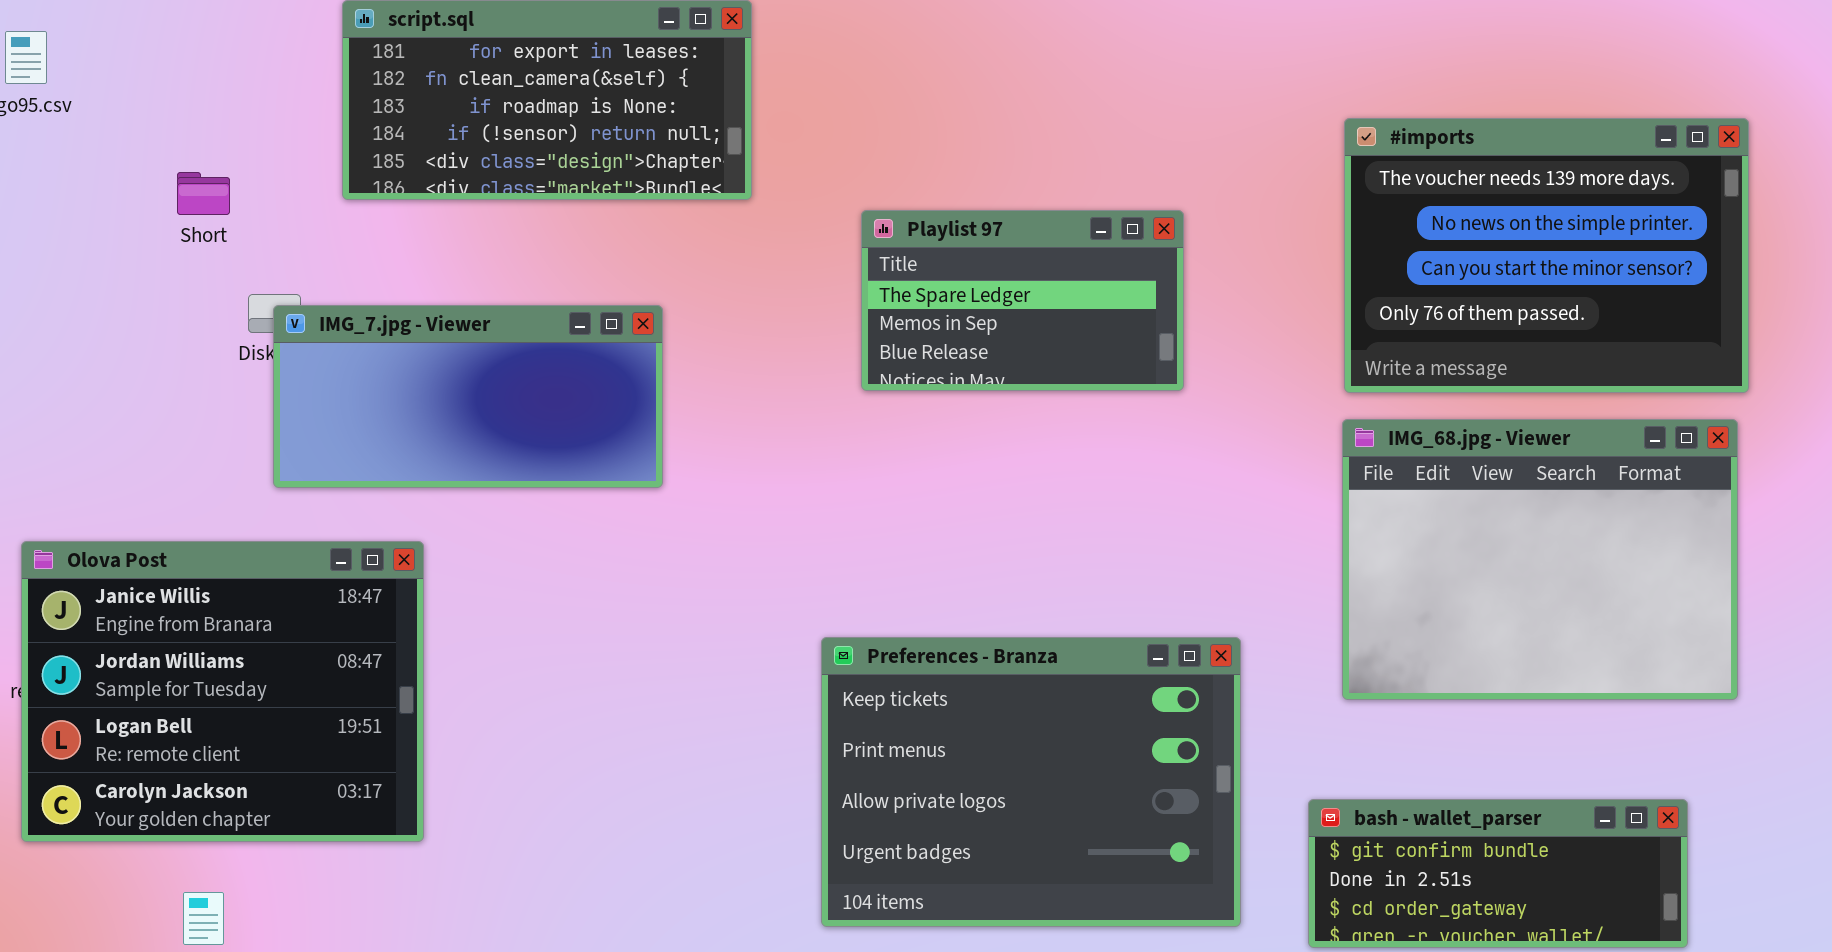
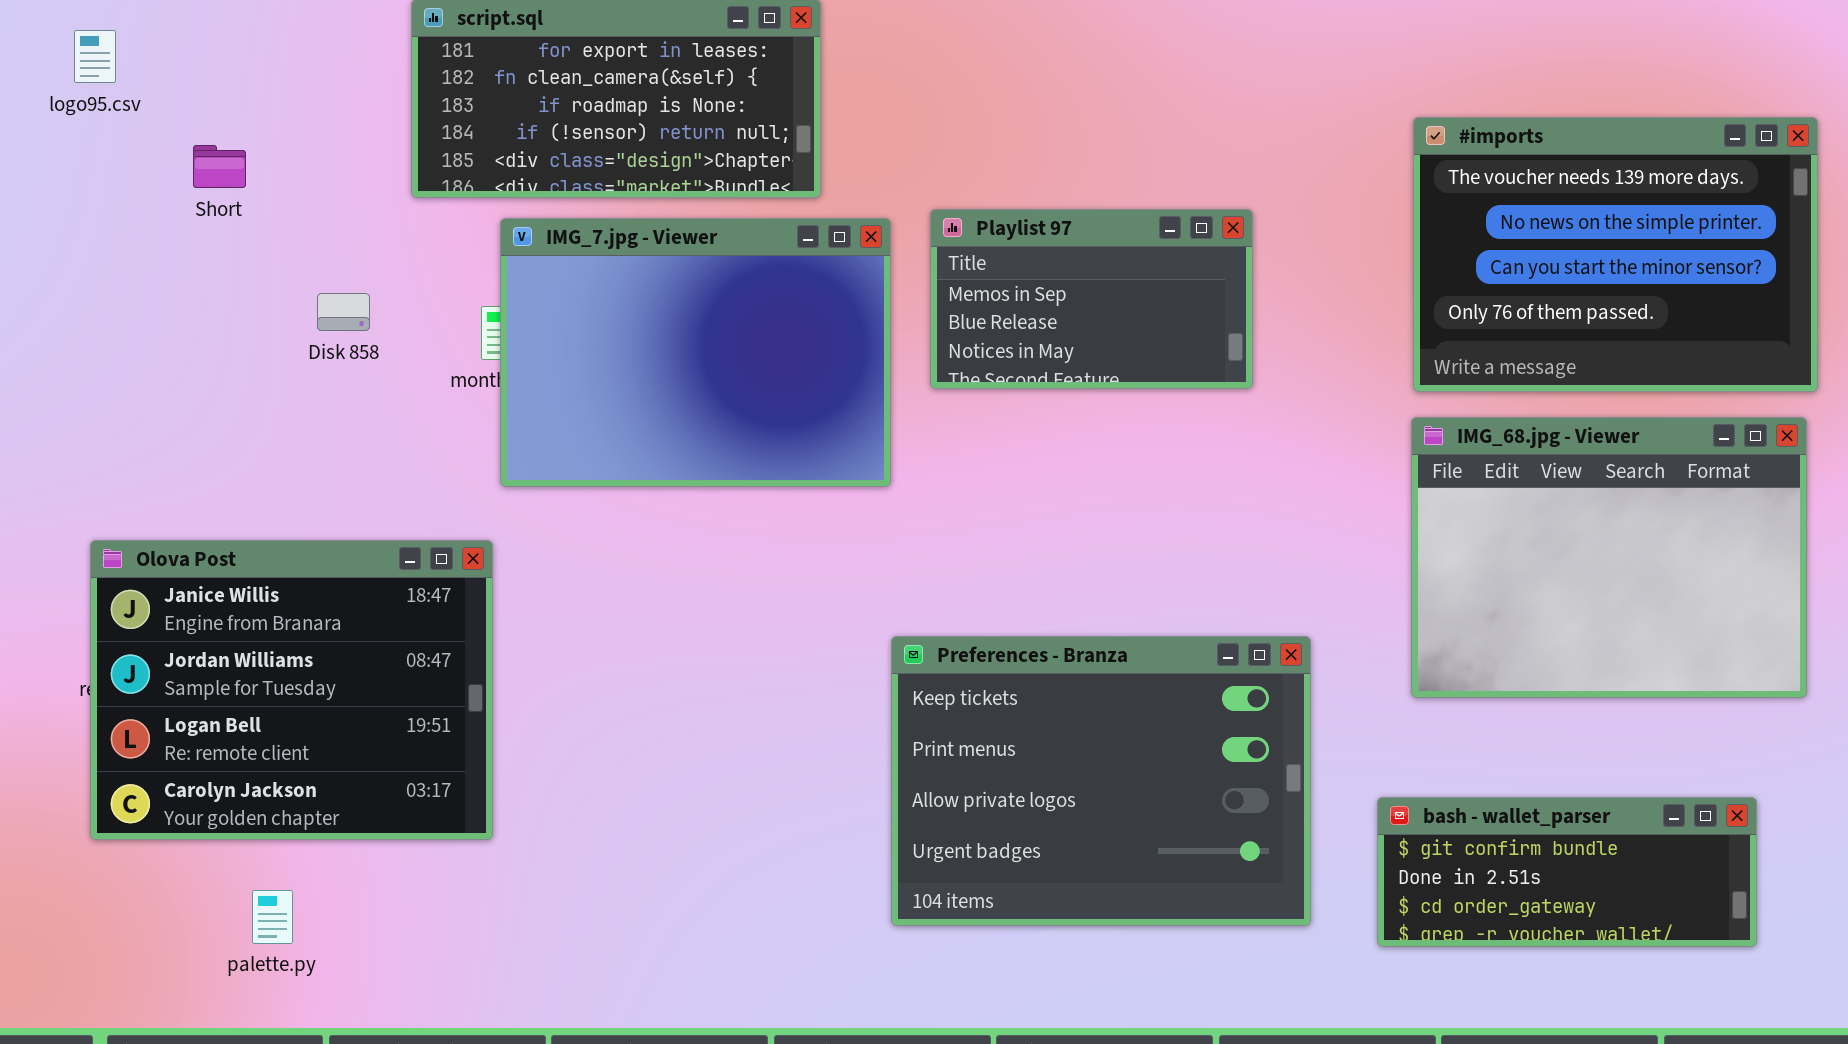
Short: [177,172,230,215] -> [193,145,246,188], moved
Playlist 97: [861,210,1184,391] -> [930,209,1253,389], scrolled down 1 row
IMG_7.jpg - Viewer: [273,305,663,488] -> [500,218,891,487], moved, resized

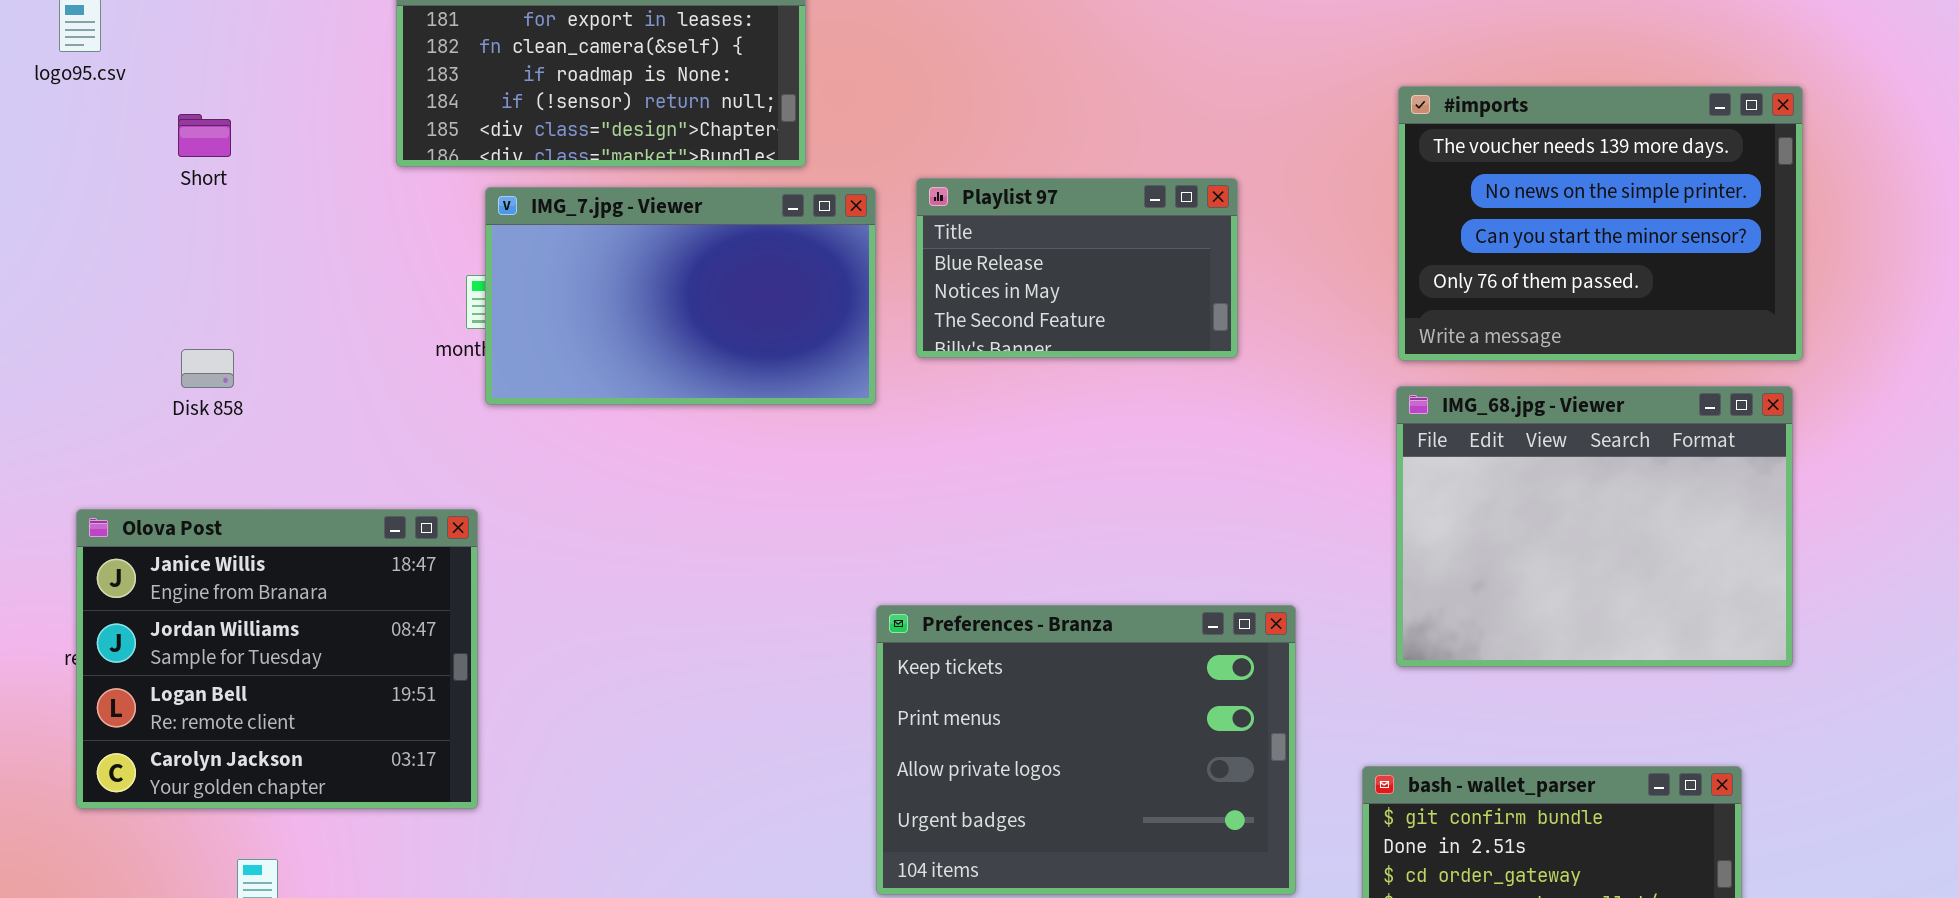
Playlist 97: [930,209,1253,389] -> [916,178,1238,358], scrolled down 1 row
IMG_7.jpg - Viewer: [500,218,891,487] -> [485,187,876,405], resized
Disk 858: [317,293,370,331] -> [181,349,234,388], moved

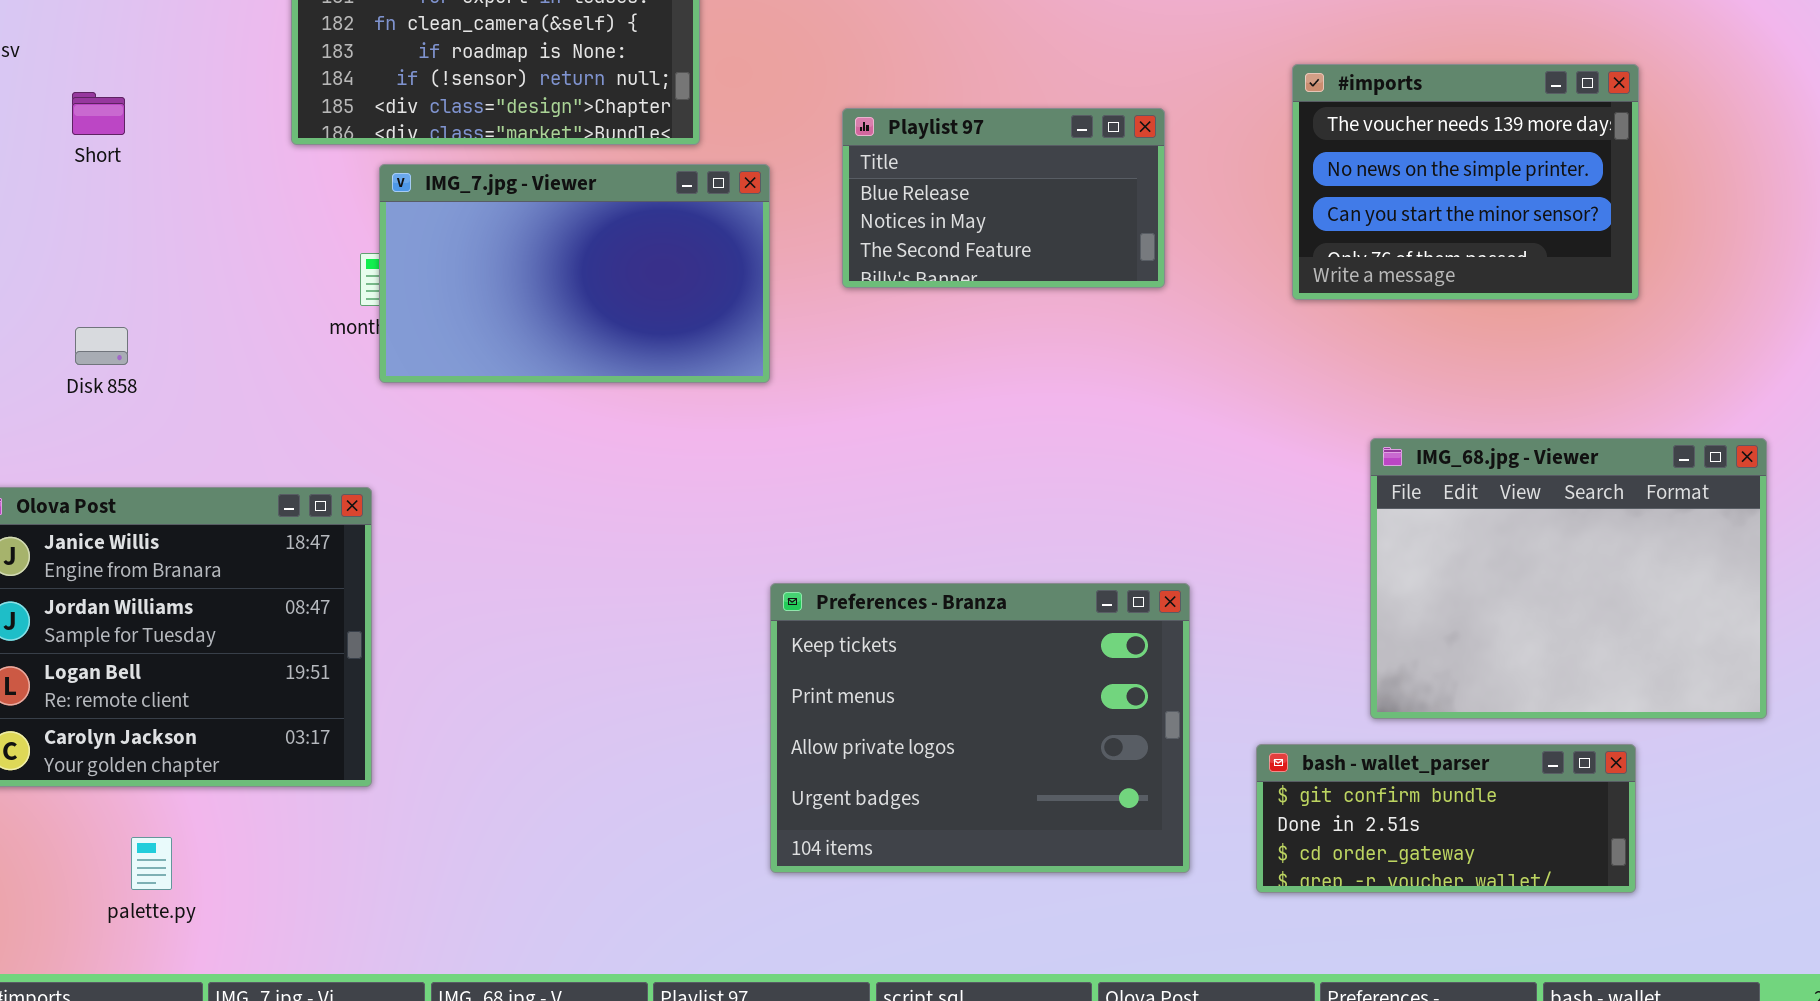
#imports: [1398,86,1803,361] -> [1292,64,1639,300], resized
Playlist 97: [916,178,1238,358] -> [842,108,1165,288], moved
IMG_68.jpg - Viewer: [1396,386,1793,667] -> [1370,438,1767,719], moved

